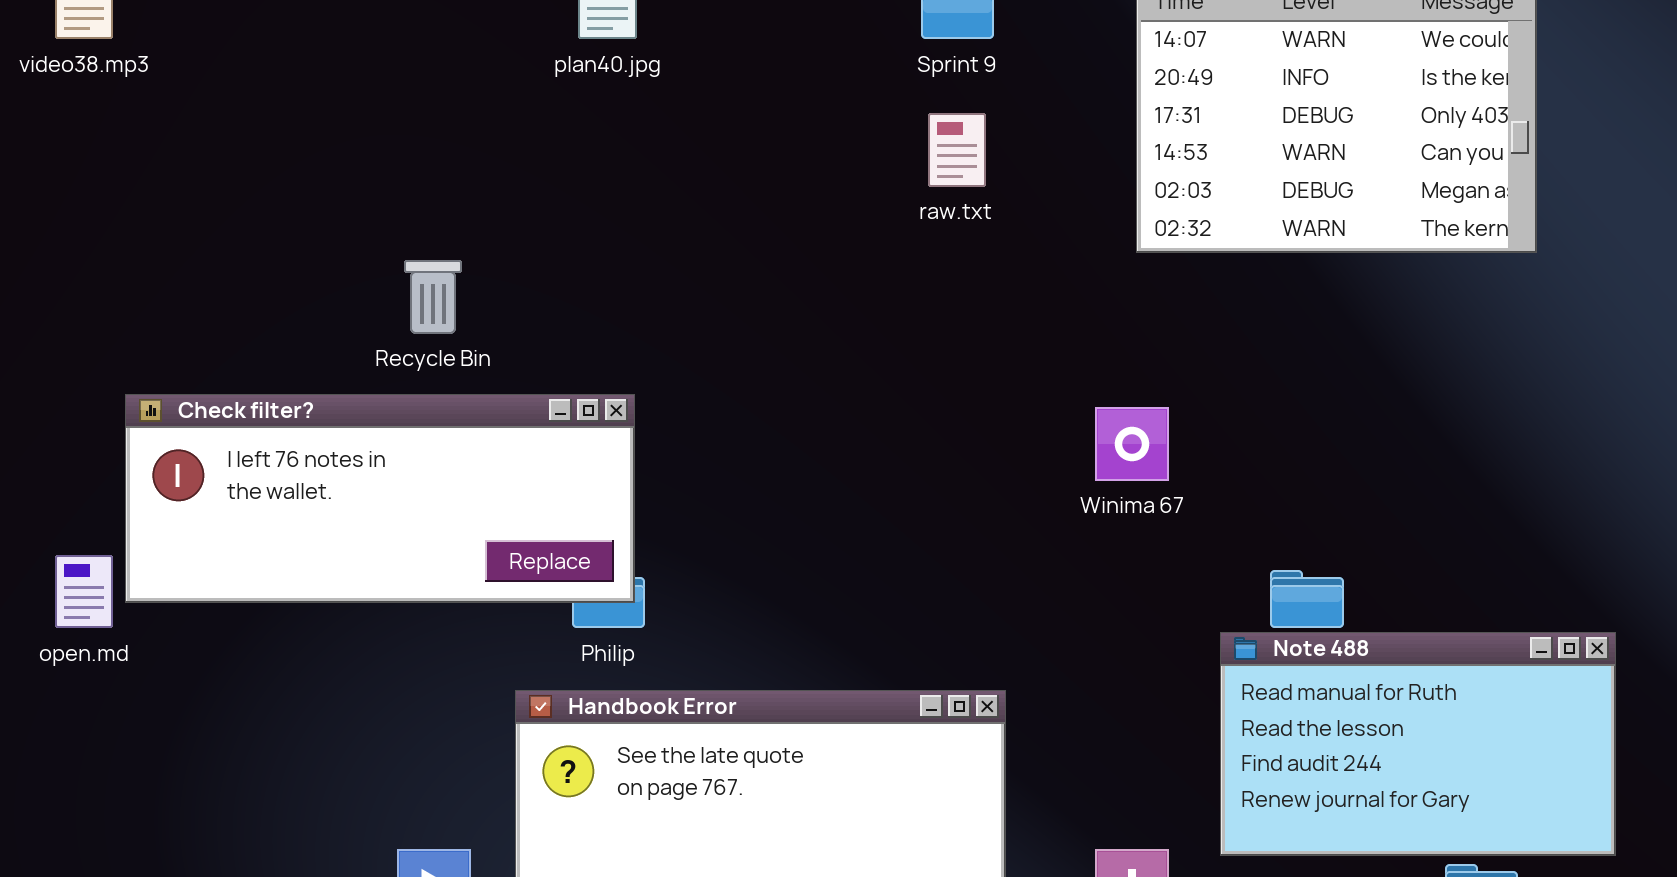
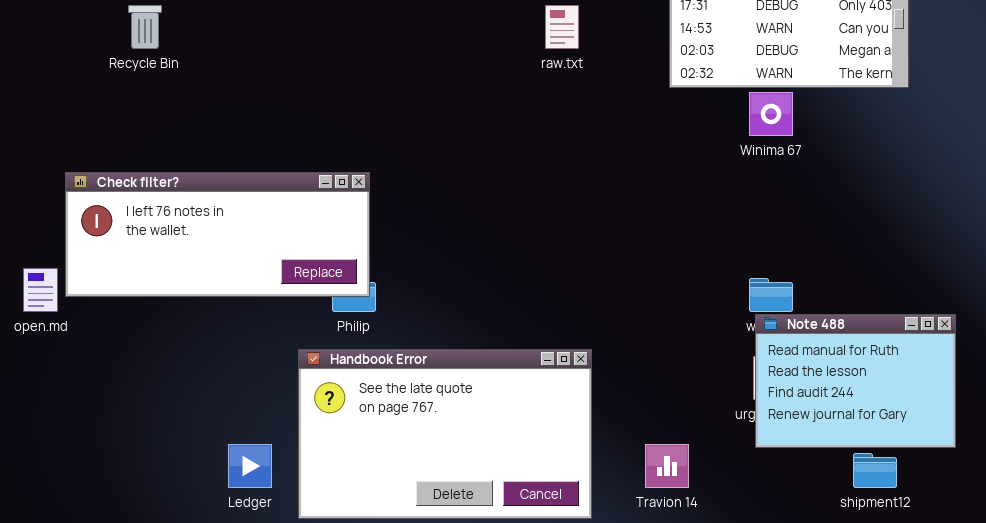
Recycle Bin: [404,260,462,334] -> [128,5,162,49], moved
Winima 67: [1095,407,1169,481] -> [749,92,793,136], moved
Note 488: [1220,632,1616,856] -> [755,314,956,448], resized

